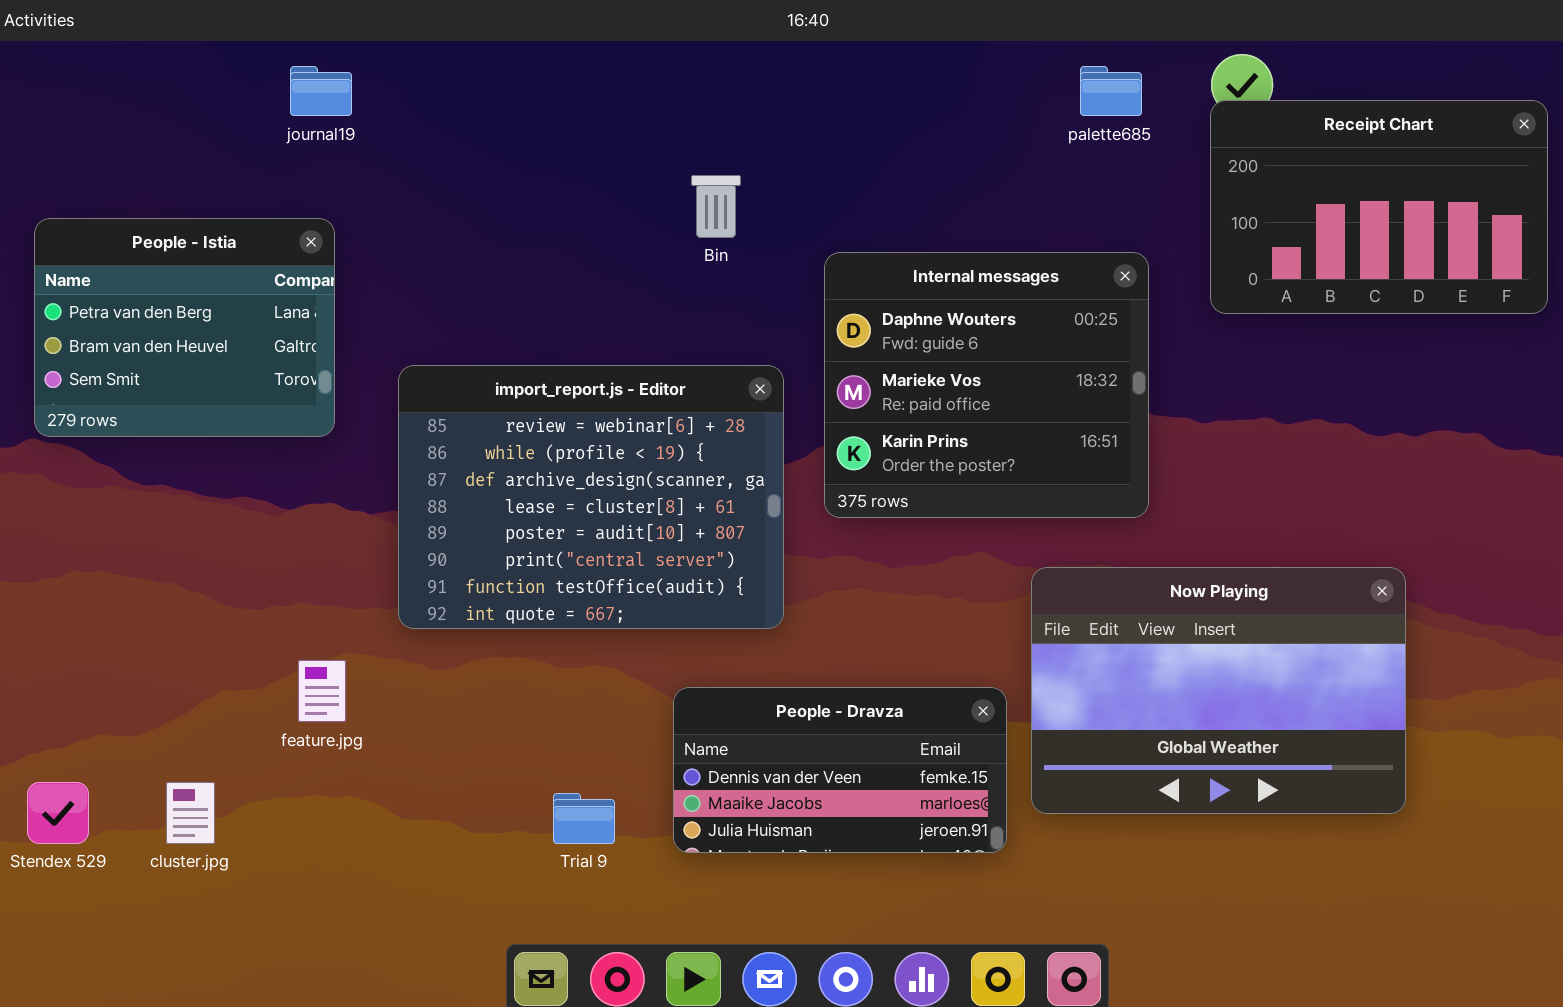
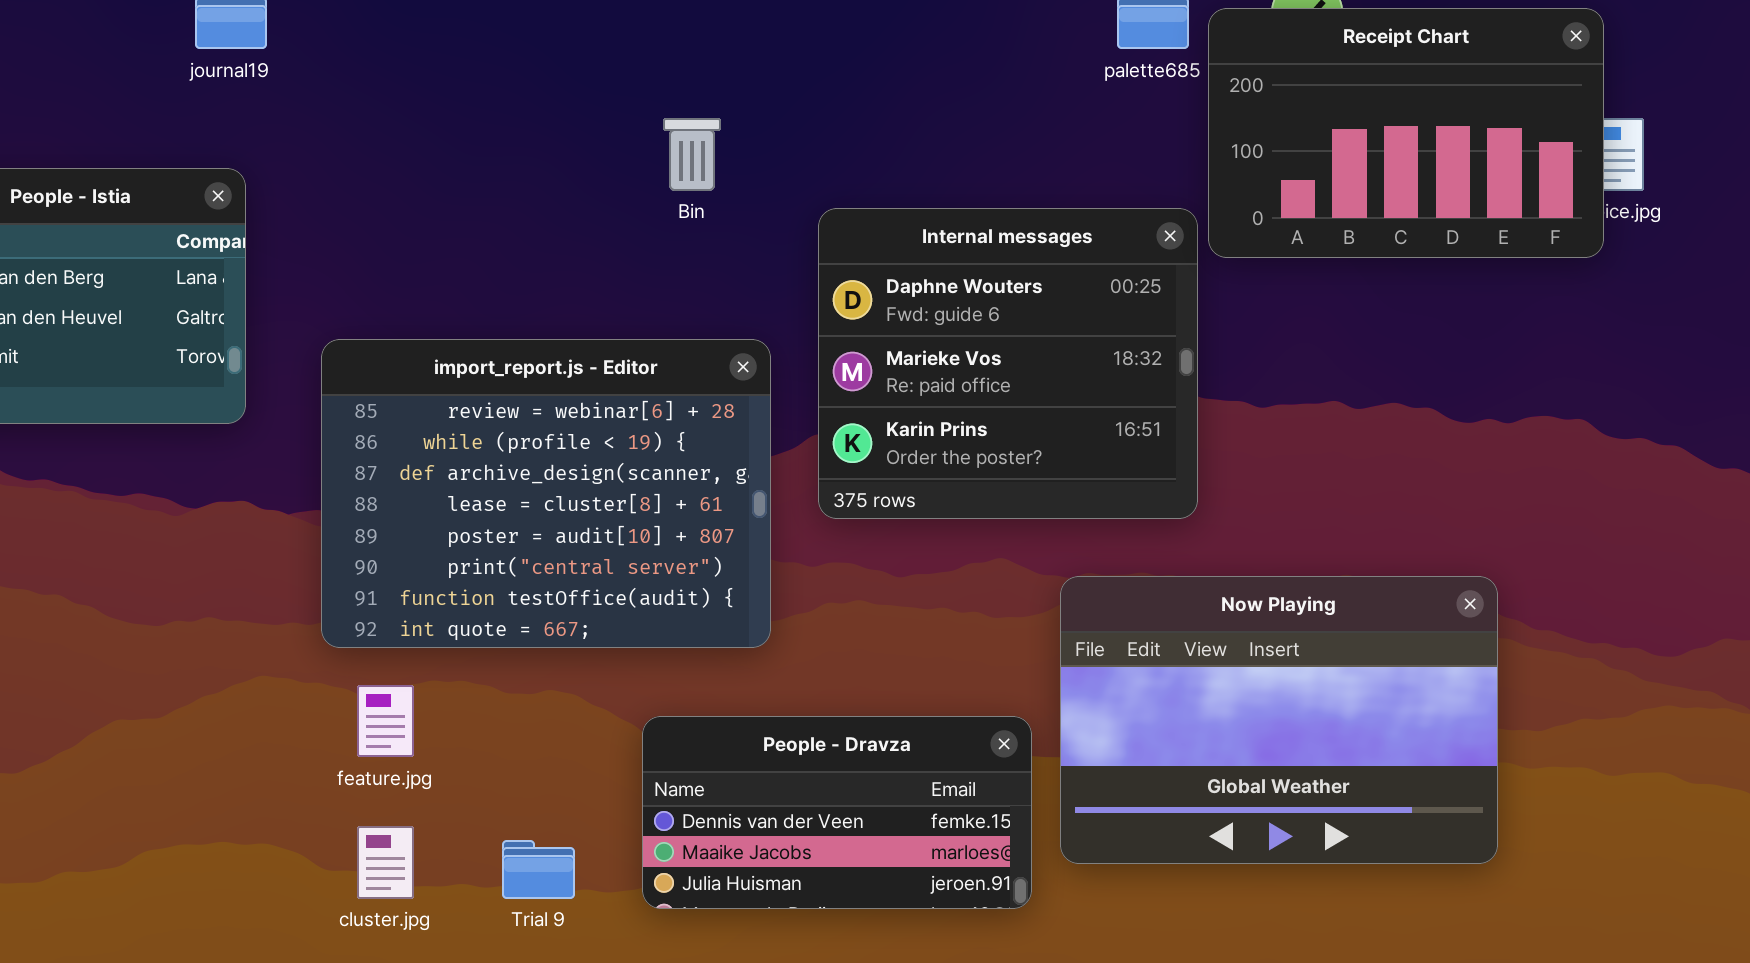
Receipt Chart: [1210,100,1548,314] -> [1208,8,1604,258], moved
feature.jpg: [298,660,346,722] -> [357,685,414,757], moved
cluster.jpg: [166,782,215,844] -> [357,826,414,899], moved

